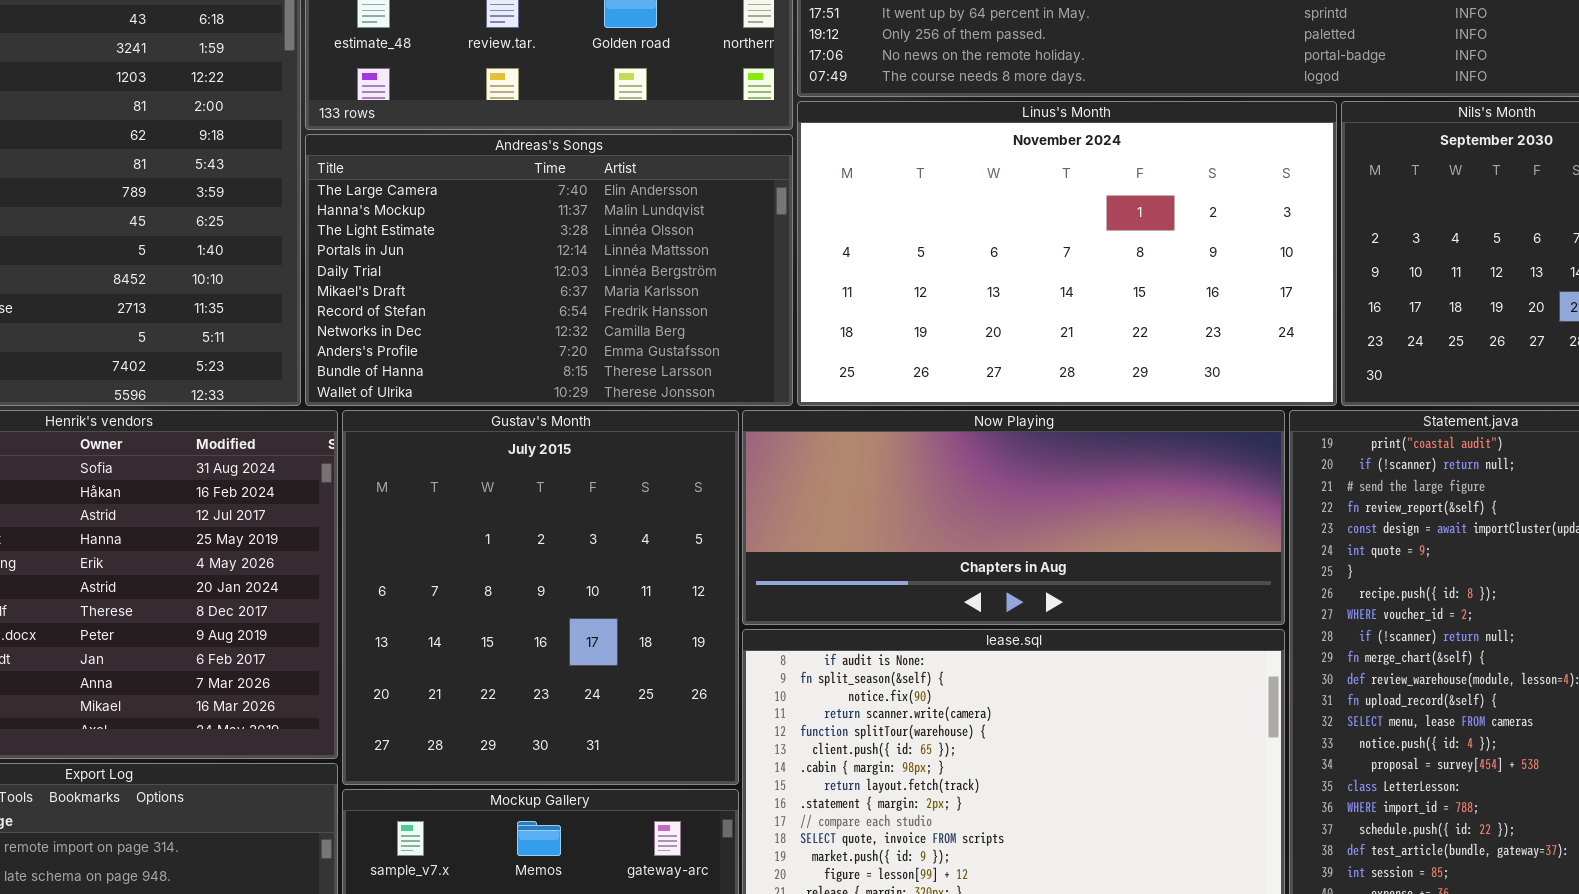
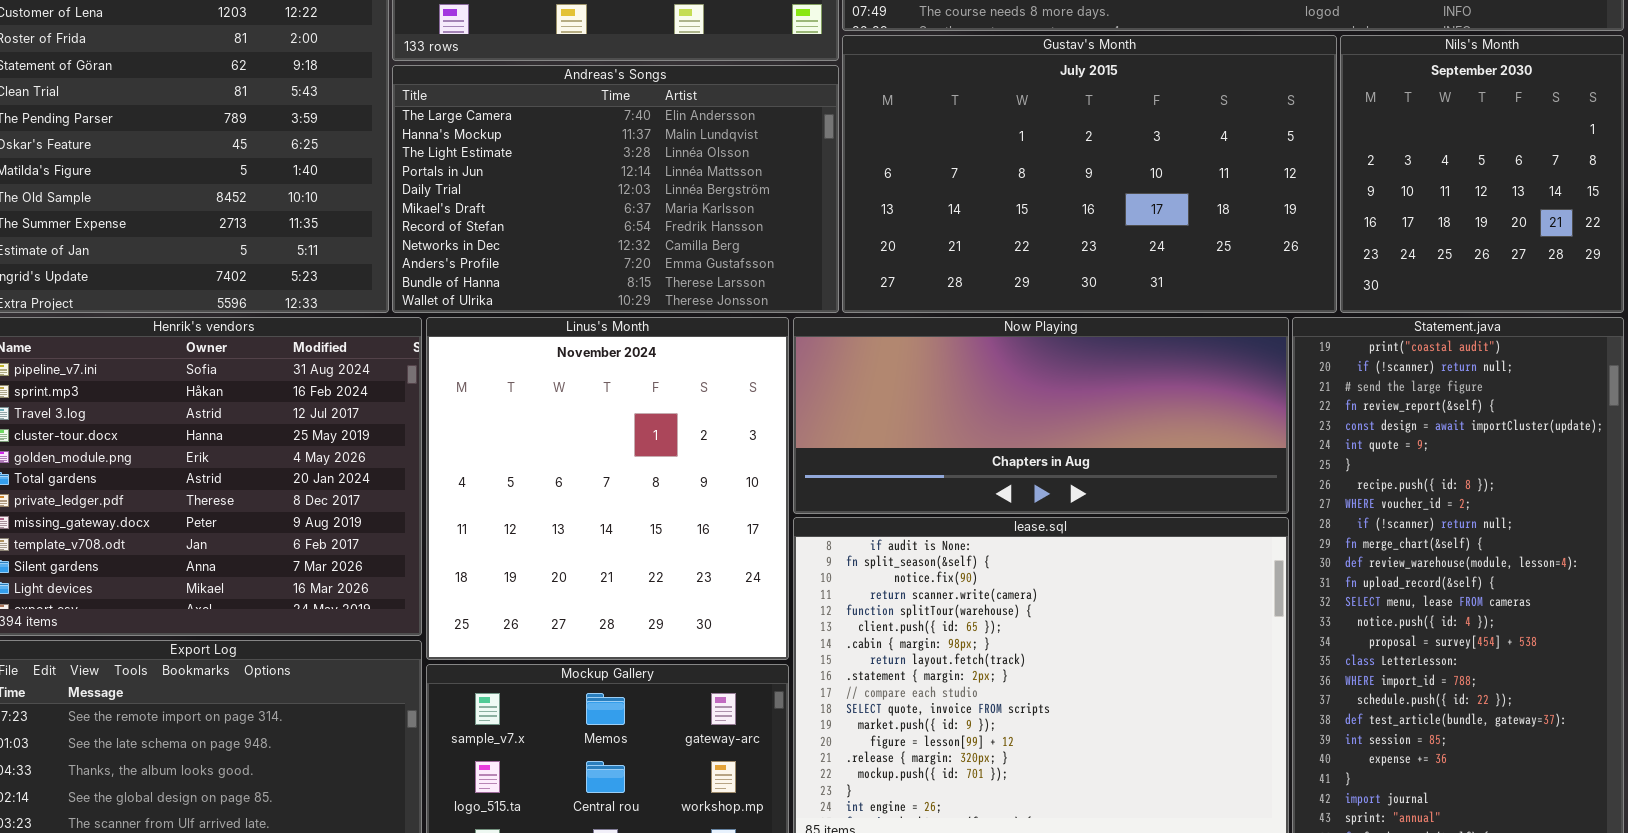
Linus's Month: [797,101,1337,406] -> [426,317,789,660], moved, resized
Gustav's Month: [342,410,739,785] -> [842,35,1337,313], moved, resized

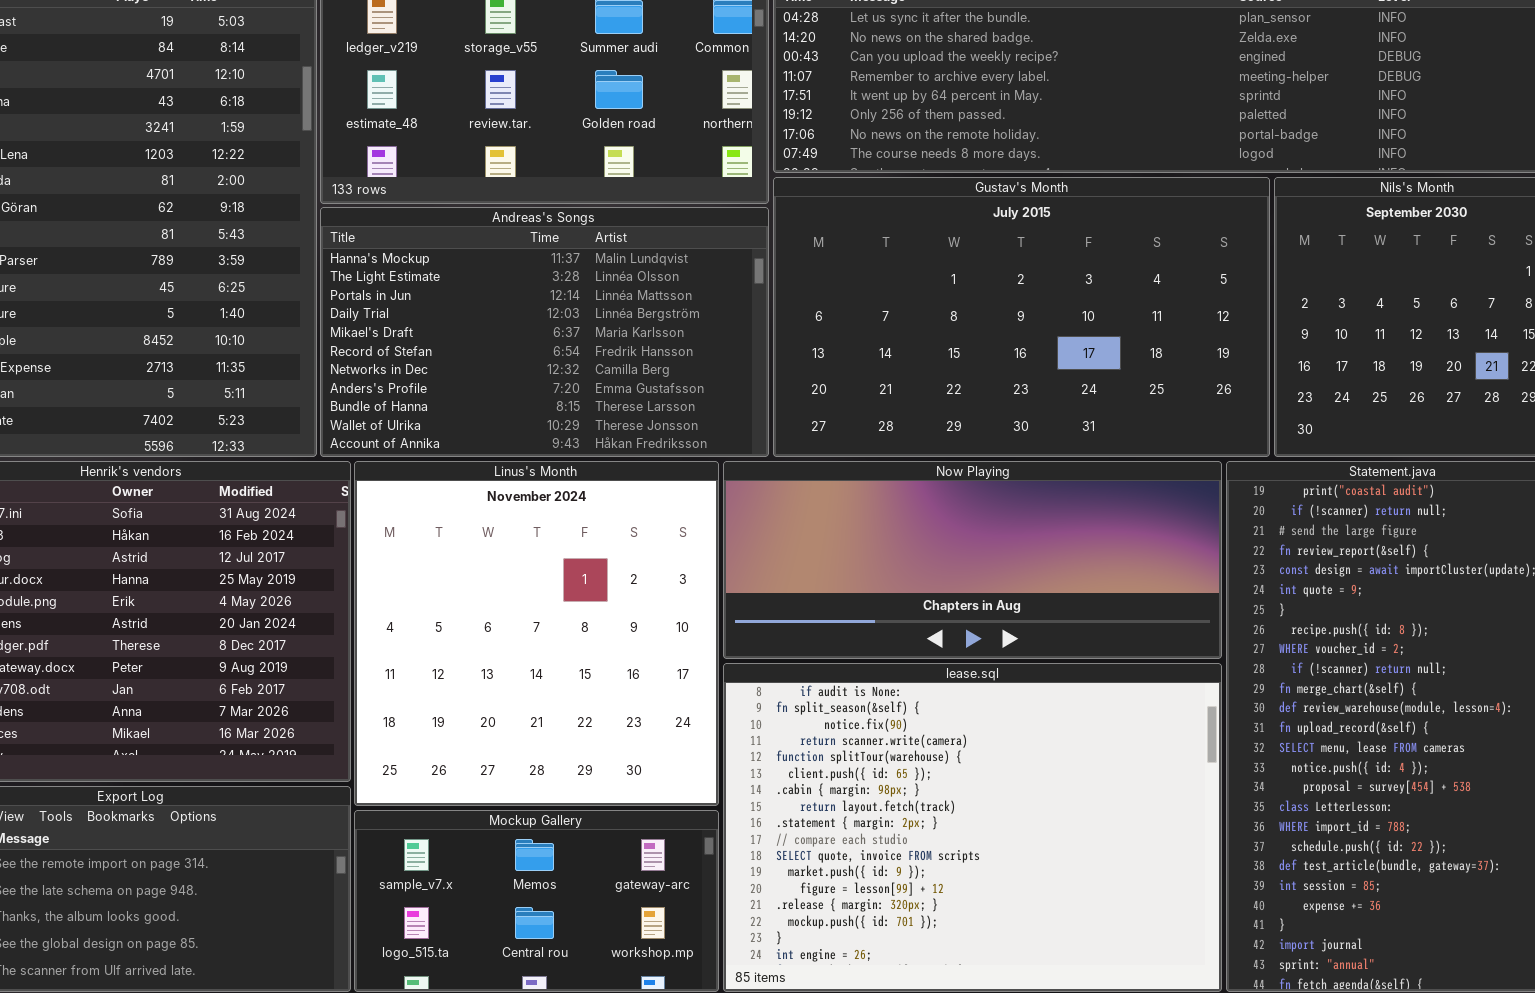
Andreas's Songs: [392,65,839,313] -> [320,207,769,457], scrolled down 1 row

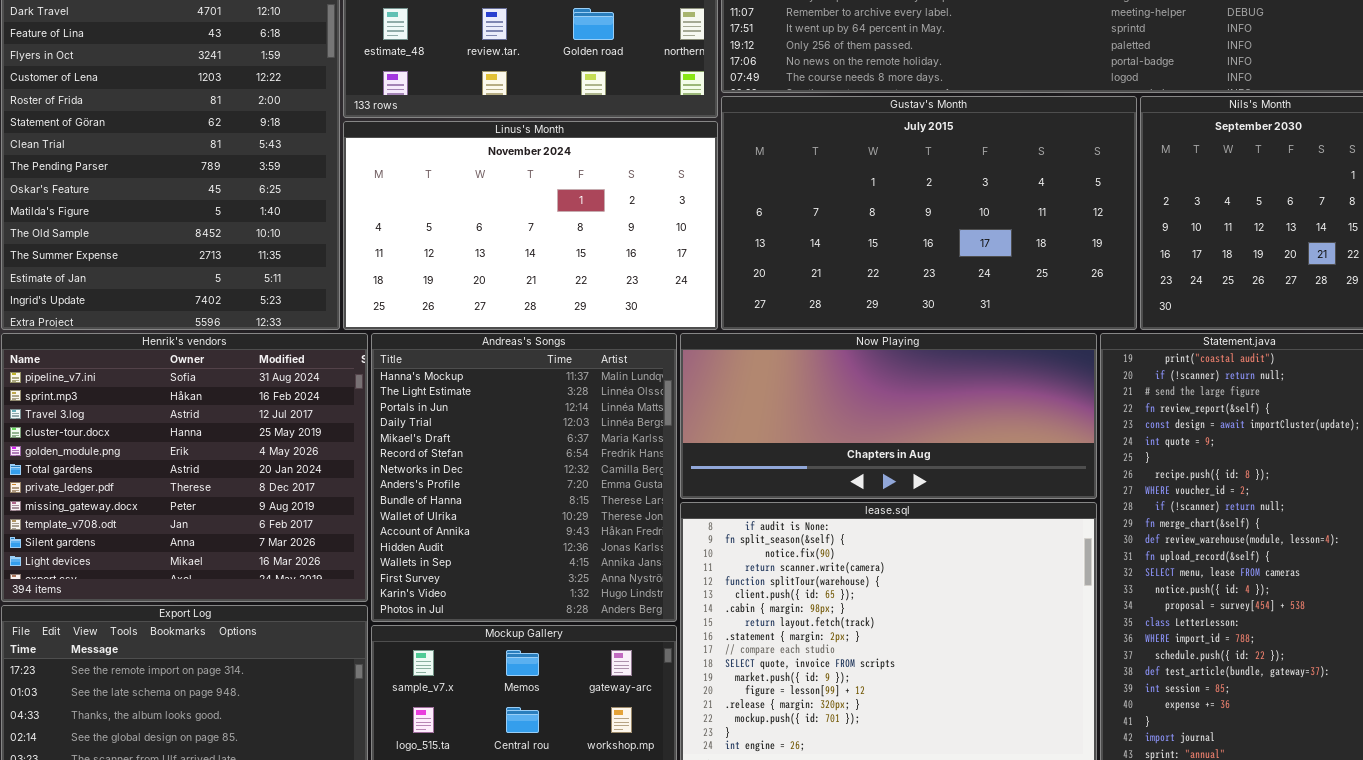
Andreas's Songs: [320,207,769,457] -> [371,333,677,622], moved, resized
Linus's Month: [354,461,719,806] -> [343,121,718,330], moved, resized

